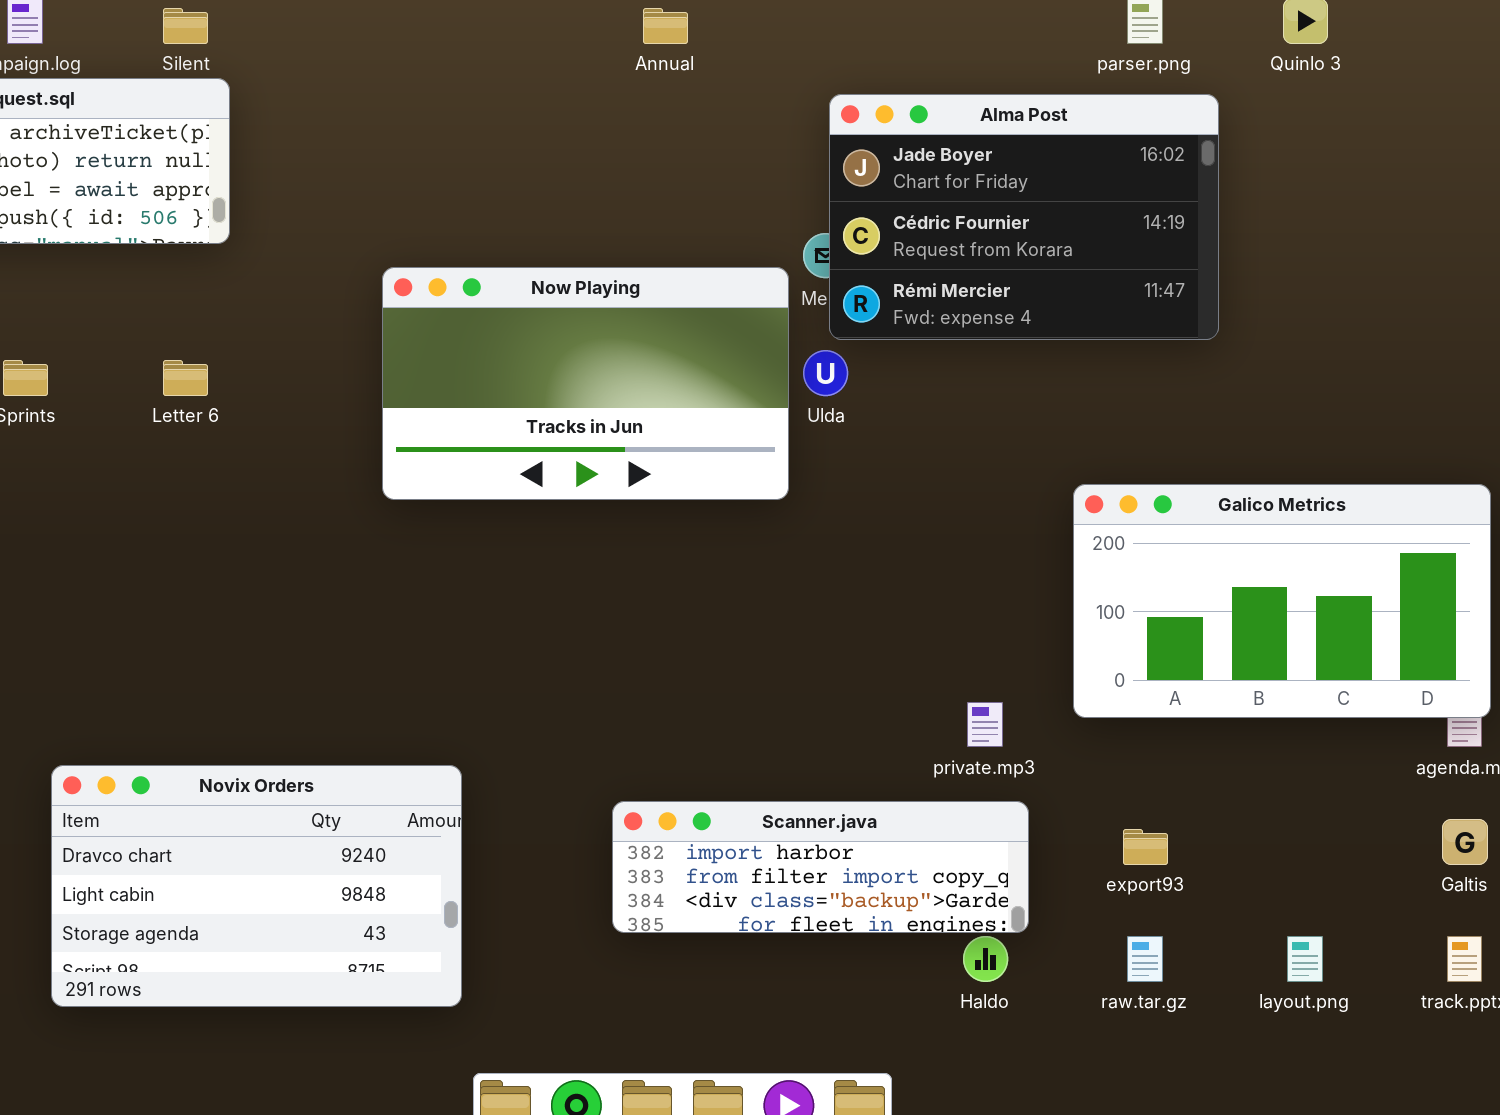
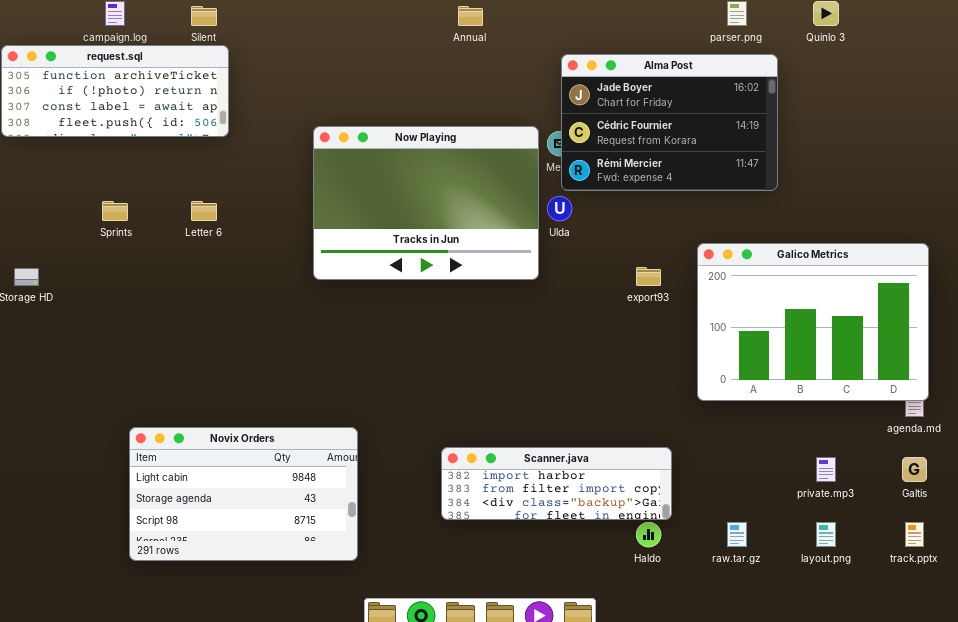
Now Playing: [382,267,789,500] -> [313,126,539,280], resized
Galico Metrics: [1073,484,1491,718] -> [697,243,929,401], resized
private.mp3: [967,702,1003,747] -> [816,457,836,482], moved
Novix Orders: [51,765,462,1007] -> [129,427,358,561], scrolled down 1 row
export93: [1123,829,1168,865] -> [636,267,661,286], moved

